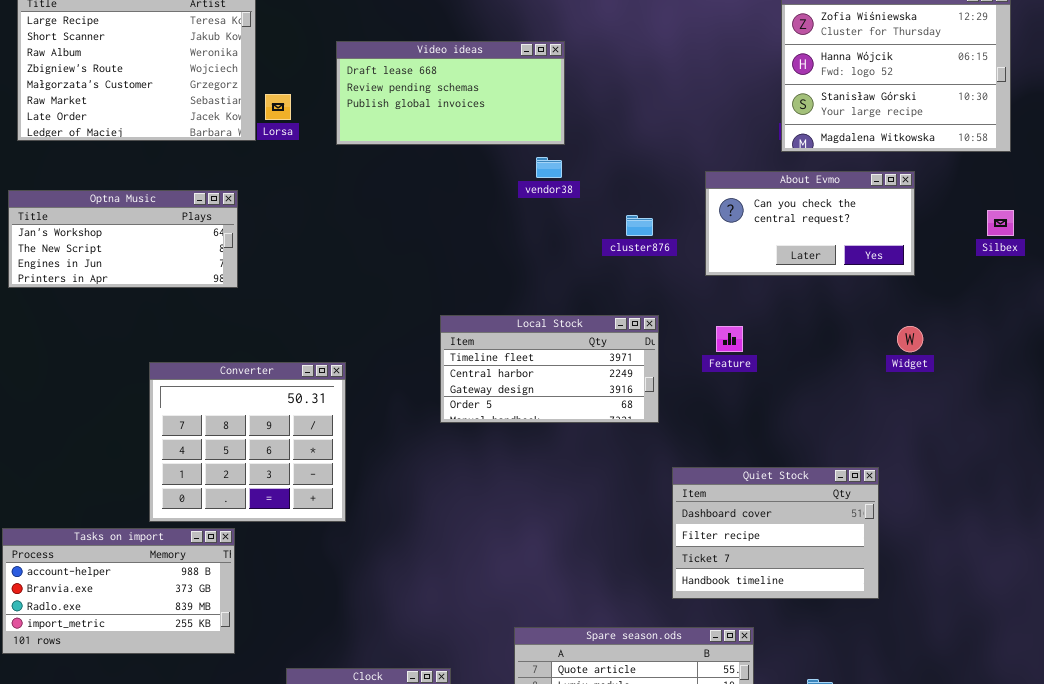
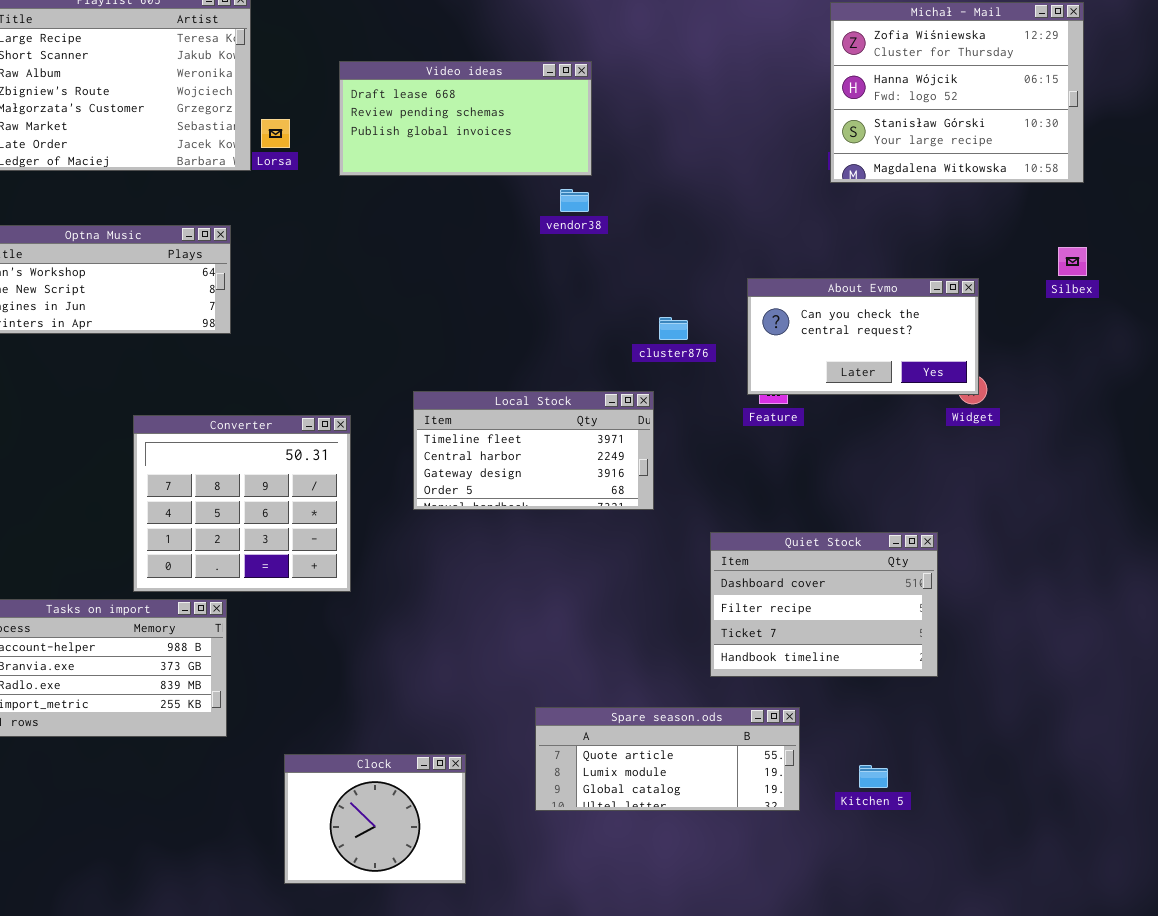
About Evmo: [705,171,915,276] -> [747,278,979,395], moved
cluster876: [626,215,653,236] -> [659,317,688,340], moved
Local Stock: [440,315,659,423] -> [413,391,654,510], moved

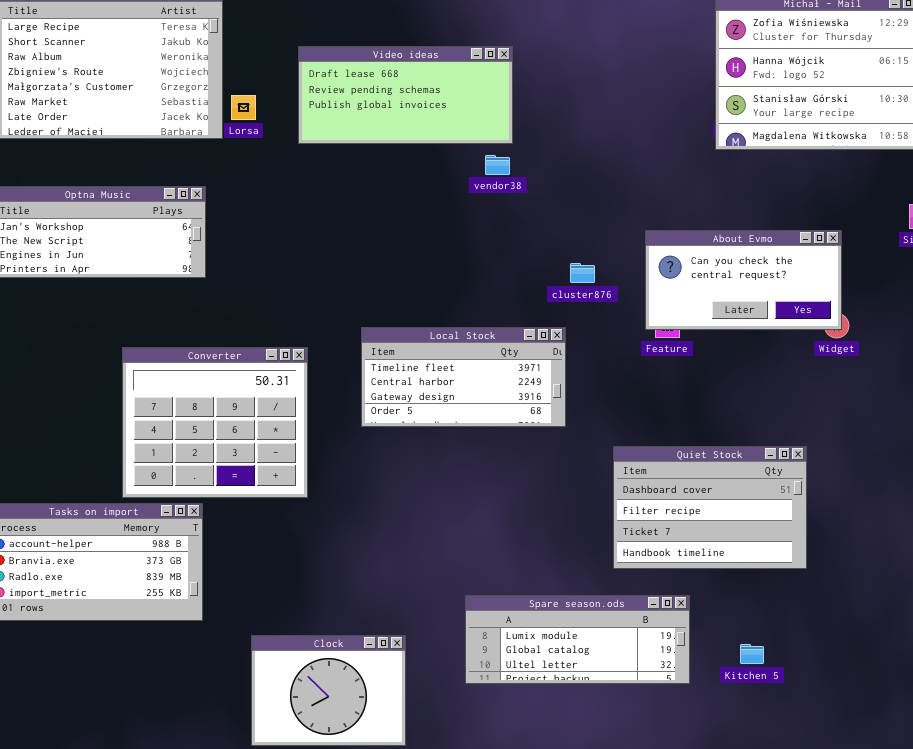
Spare season.ods: [535,707,800,811] -> [465,595,690,684], scrolled down 1 row

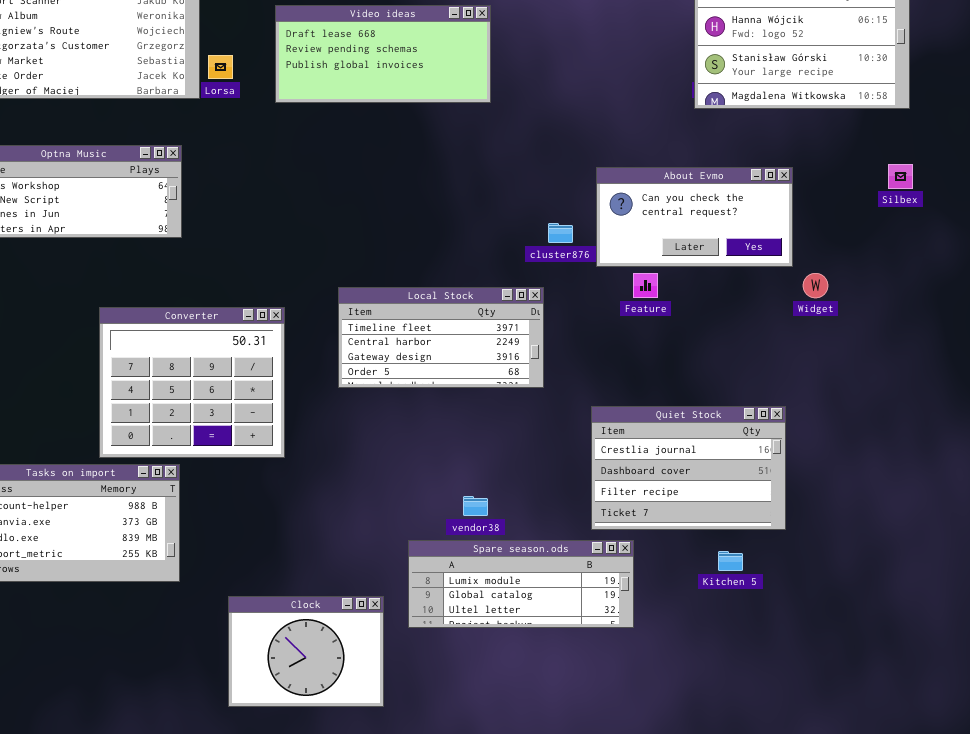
vendor38: [485,155,510,175] -> [463,496,488,516], moved
About Evmo: [645,230,842,330] -> [596,167,793,267], moved
Quiet Stock: [613,446,807,569] -> [591,406,786,530], scrolled up 1 row
Spare season.ods: [465,595,690,684] -> [408,540,634,628], moved
Kitchen 5: [740,644,764,664] -> [718,551,743,571], moved

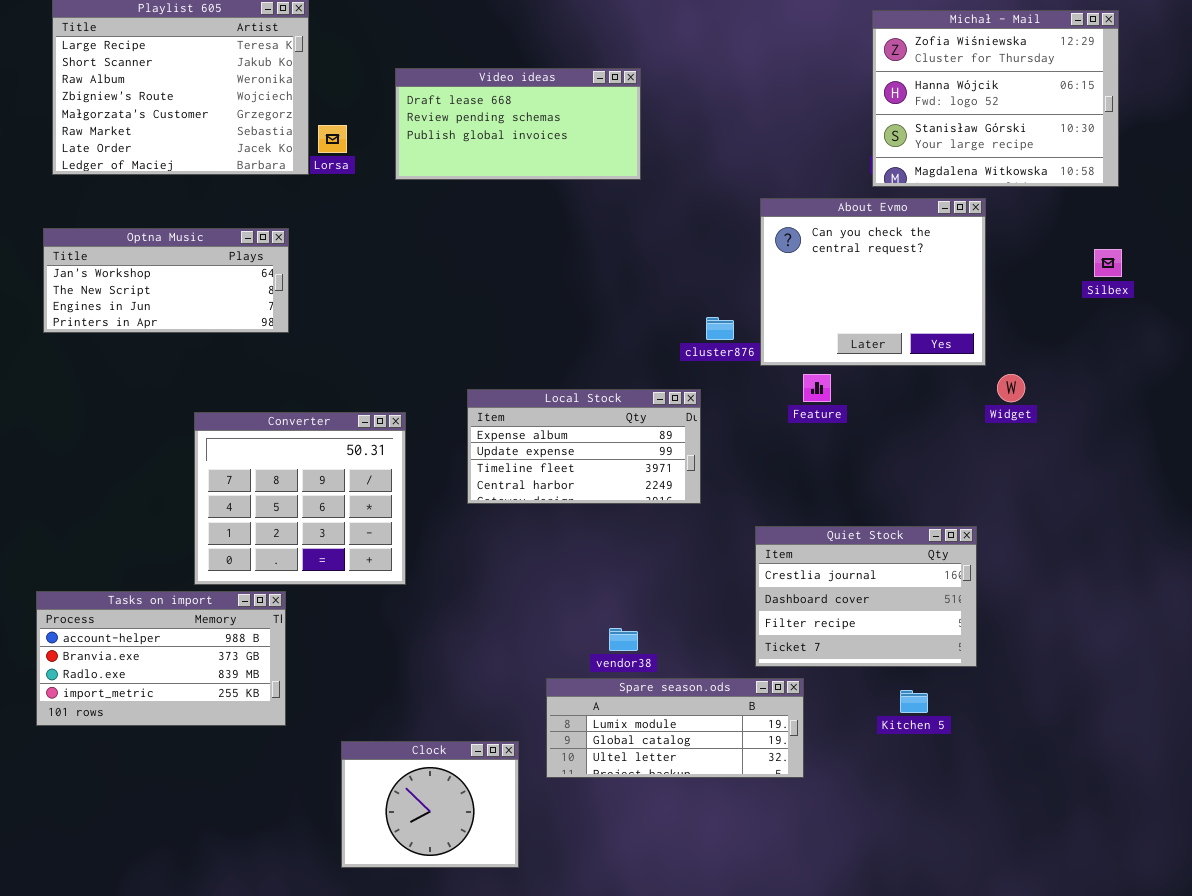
About Evmo: [596,167,793,267] -> [760,198,986,366], resized
Local Stock: [338,287,544,388] -> [467,389,701,504], scrolled up 2 rows

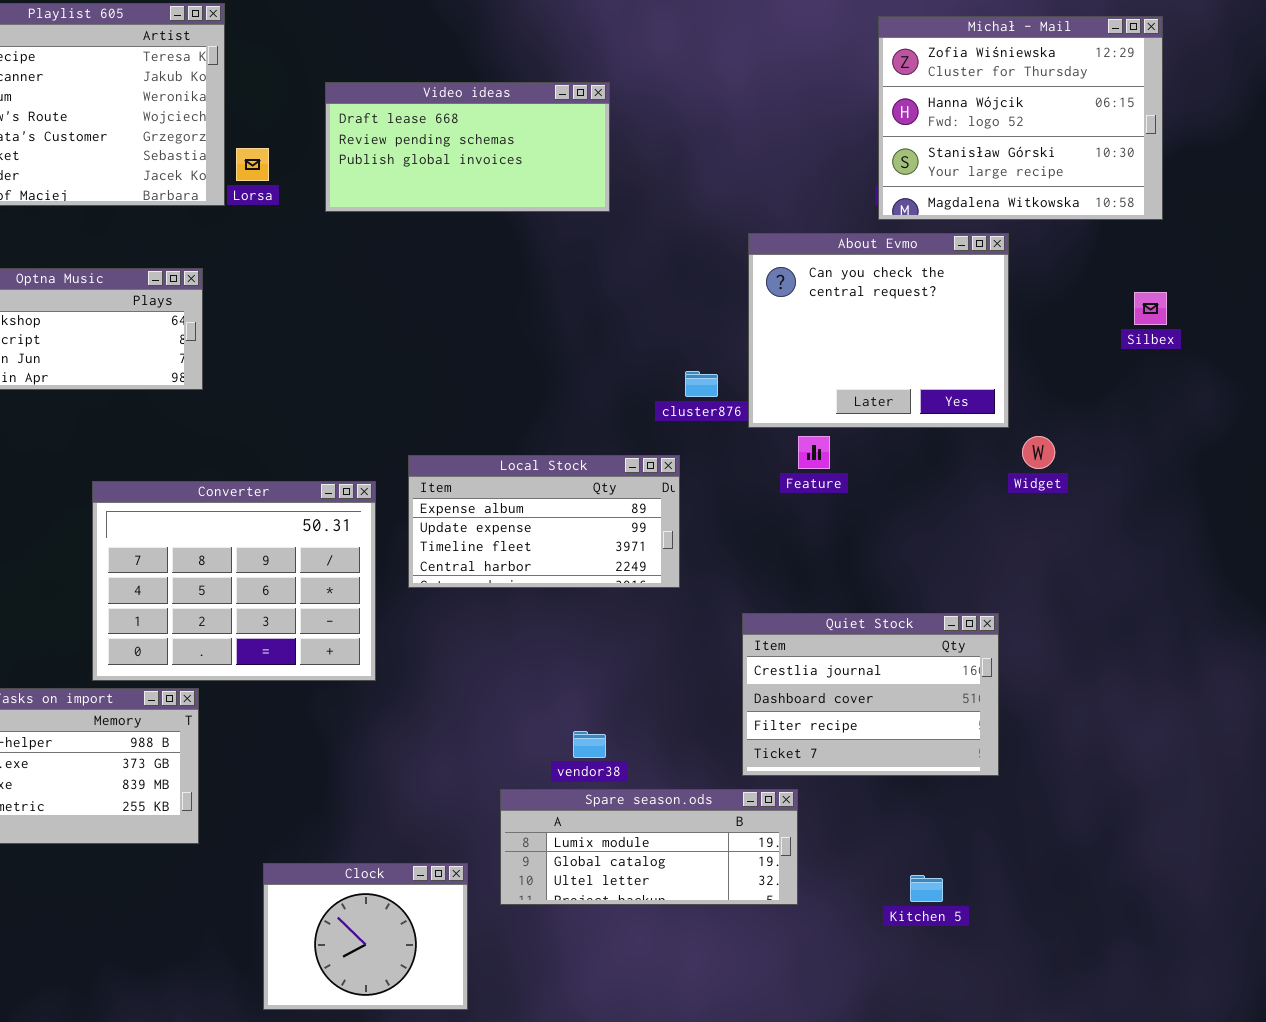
Converter: [194,412,406,585] -> [92,481,376,681], resized
Kitchen 5: [900,690,928,713] -> [910,875,943,902], moved

